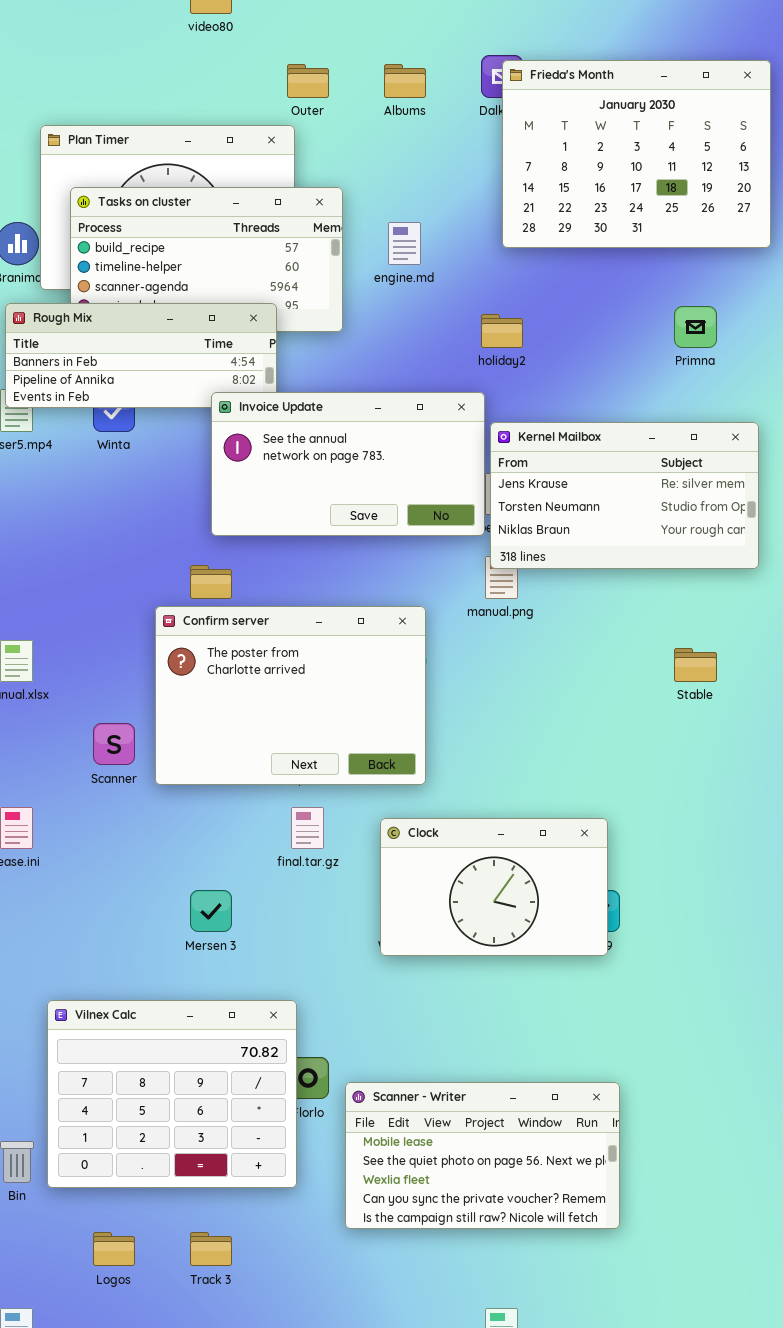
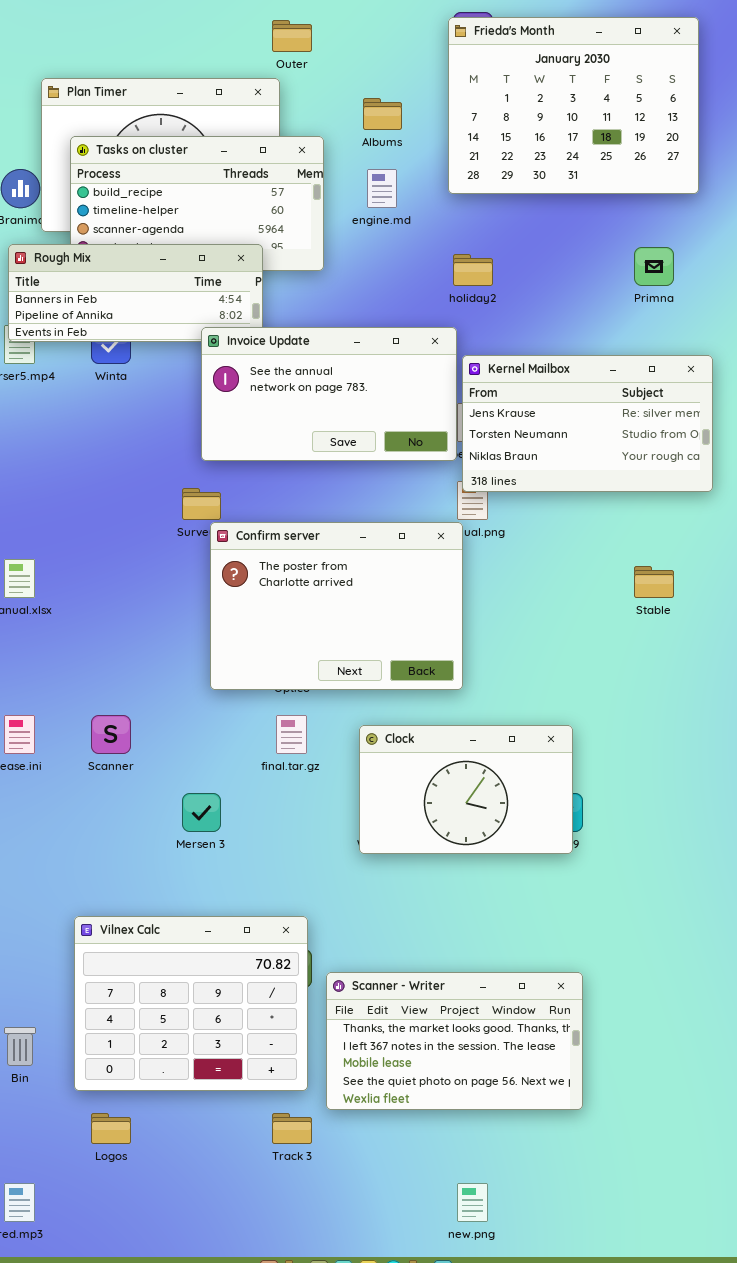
Frieda's Month: [502,60,771,248] -> [448,17,699,194], moved
Albums: [384,64,426,98] -> [363,98,402,130], moved
Confirm server: [155,606,426,785] -> [210,522,463,690], moved
Scanner: [93,723,135,765] -> [91,715,131,754], moved
Vilnex Calc: [47,1000,297,1188] -> [74,916,308,1091], moved
Scanner - Writer: [345,1082,620,1229] -> [326,972,583,1110], scrolled up 2 rows
Track 3: [190,1232,232,1266] -> [272,1113,312,1144], moved

